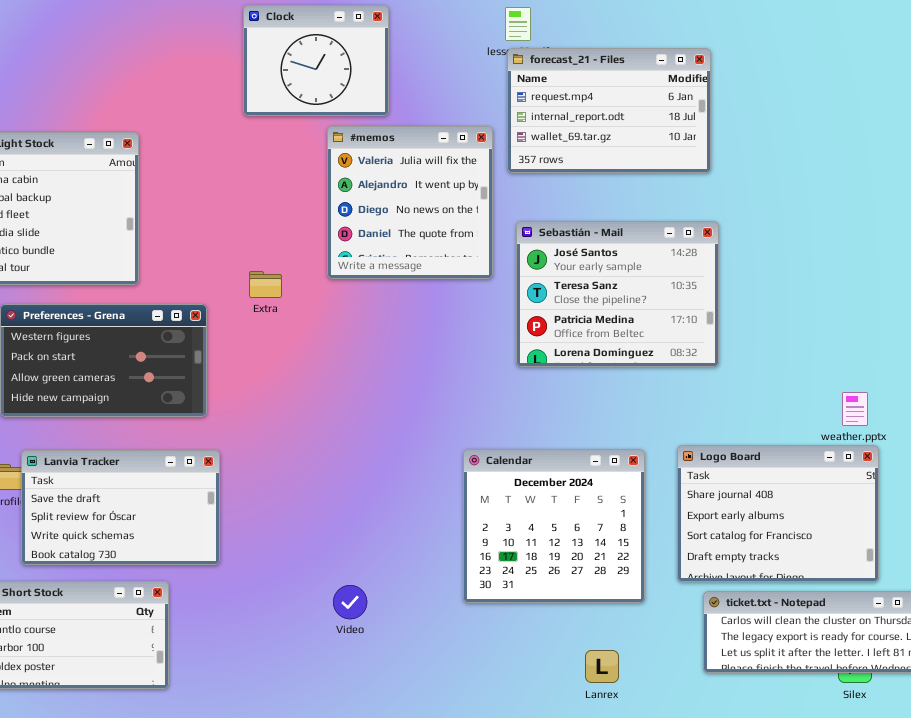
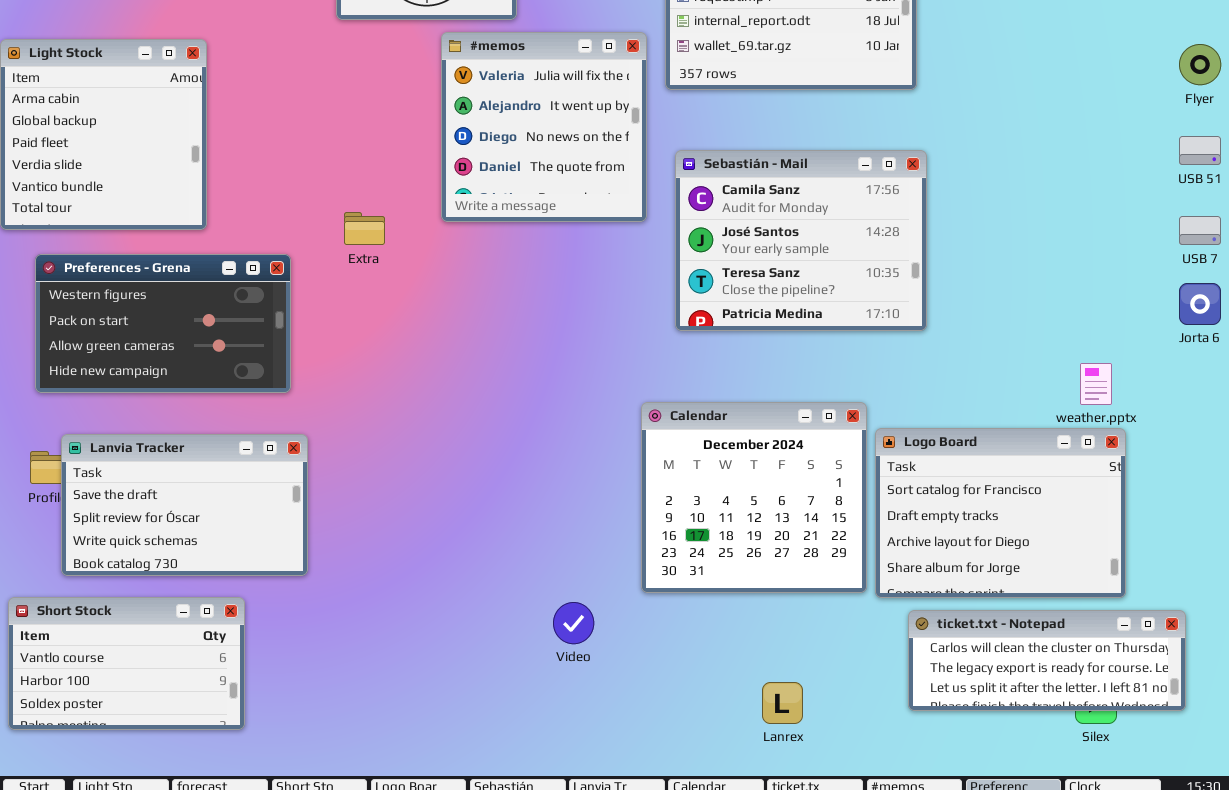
Sebastián - Mail: [516,221,719,367] -> [675,150,927,331], scrolled up 1 row
Logo Board: [677,445,879,582] -> [875,428,1126,598], scrolled down 2 rows
Calendar: [463,449,645,603] -> [641,402,867,593], moved
Video: [333,585,367,619] -> [553,602,594,644], moved

